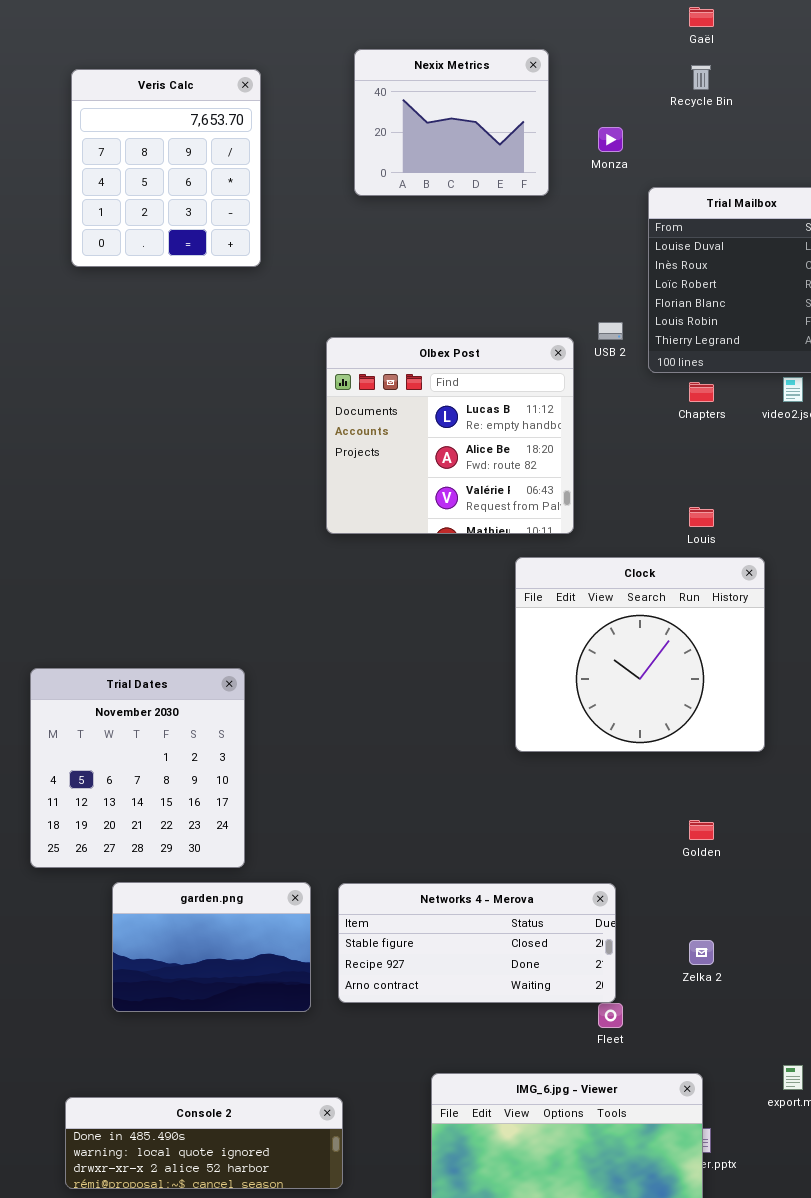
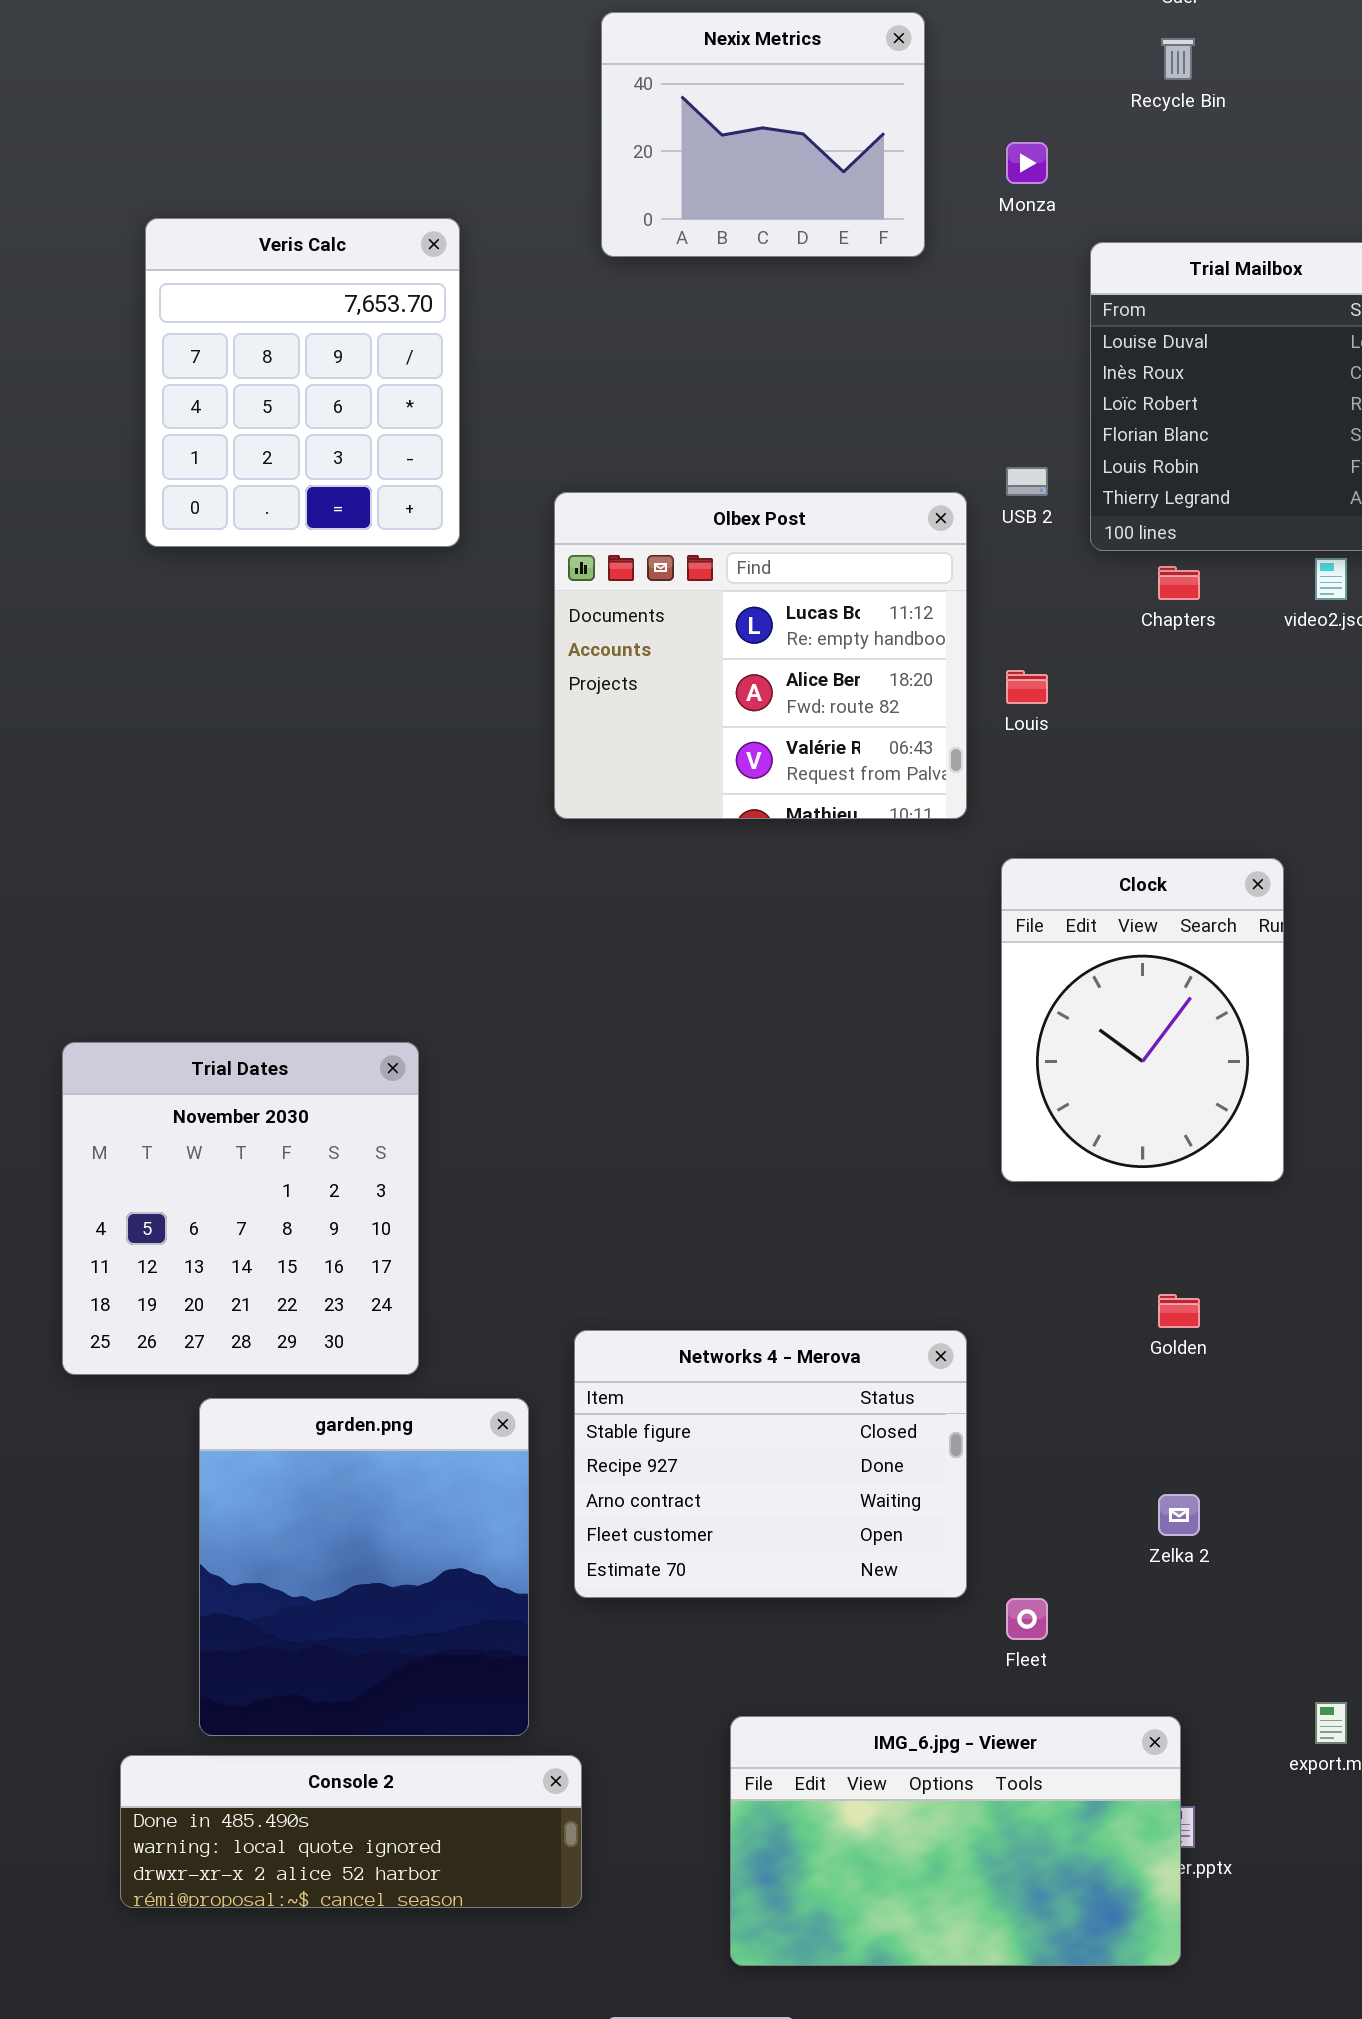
Veris Calc: [71,69,261,267] -> [145,218,460,547], moved
Louis: [689,507,714,527] -> [1006,670,1048,704], moved
Clock: [515,557,765,752] -> [1001,858,1284,1182], resized
garden.png: [112,882,311,1012] -> [199,1398,529,1736], resized
Networks 4 - Merova: [338,883,616,1003] -> [574,1330,967,1598], resized

